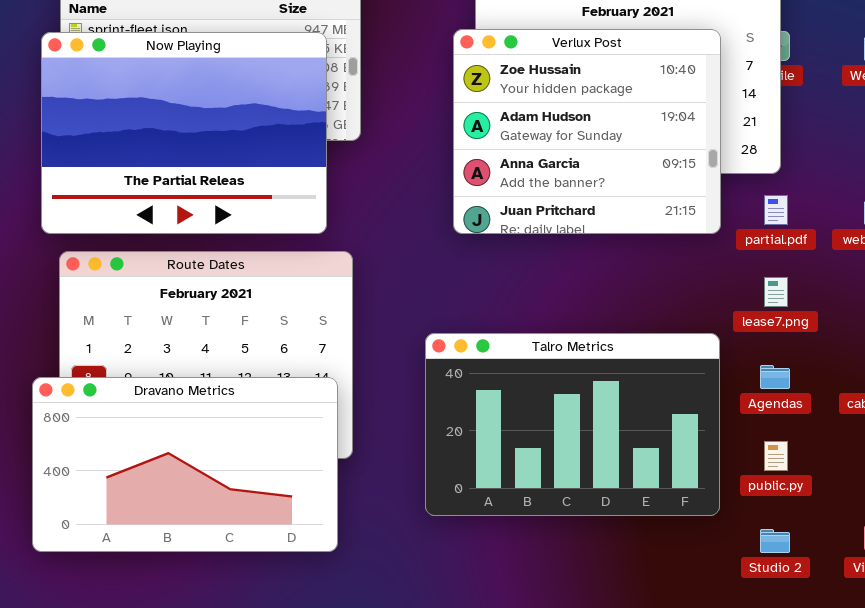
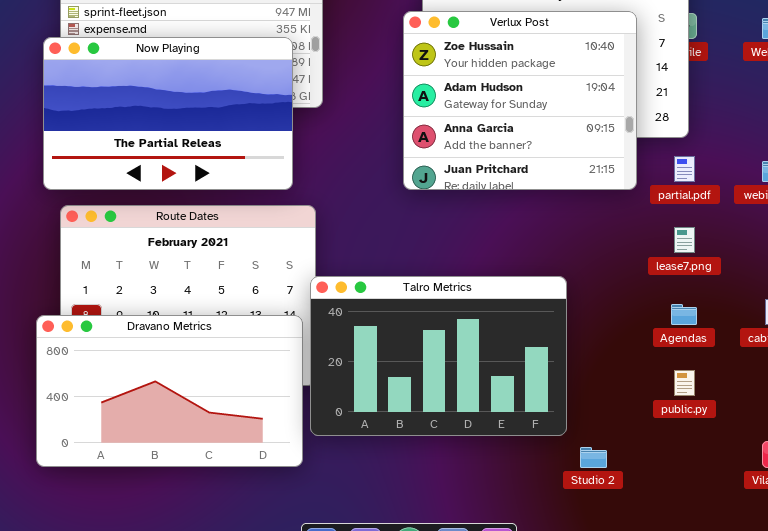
Now Playing: [41,32,327,234] -> [43,37,293,190], resized
Talro Metrics: [425,333,720,516] -> [310,276,567,436], moved
Studio 2: [760,529,790,553] -> [580,447,607,468], moved

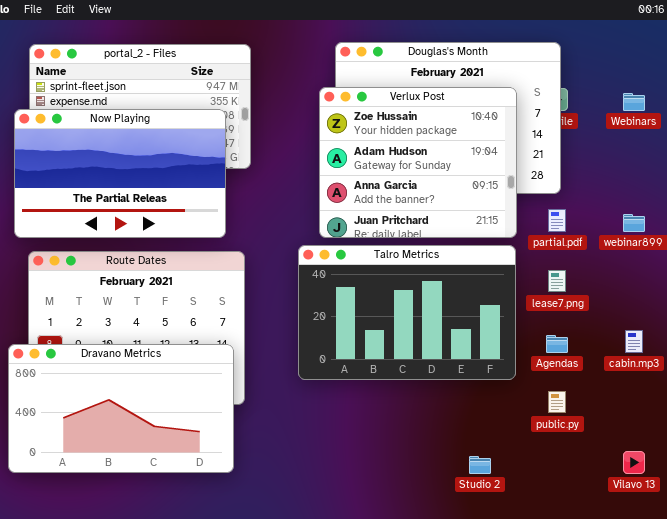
Talro Metrics: [310,276,567,436] -> [298,245,516,380], moved

